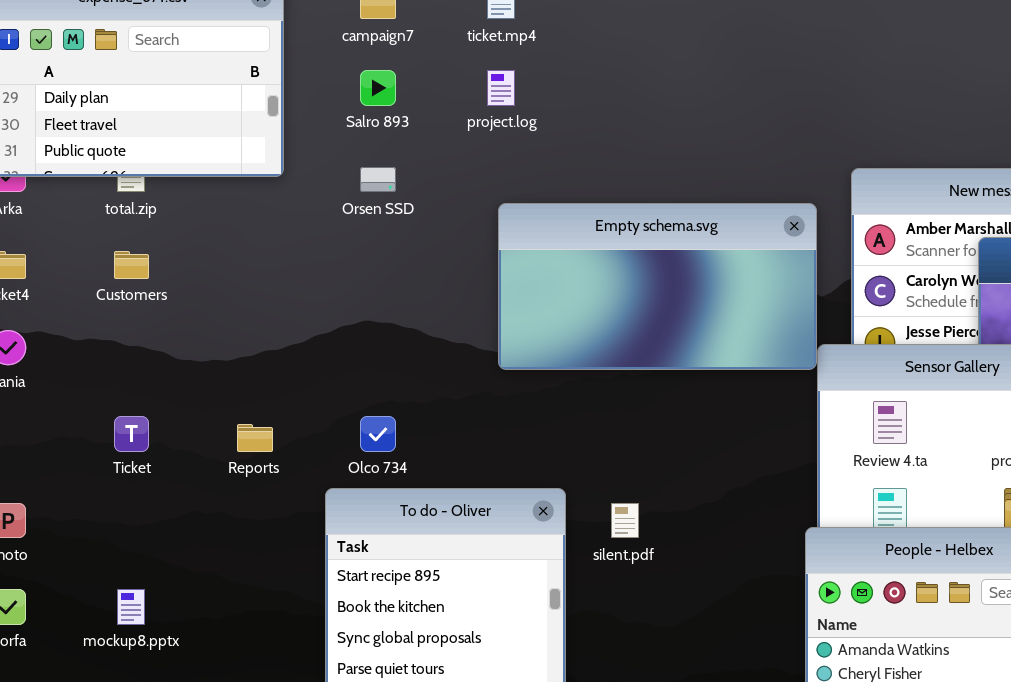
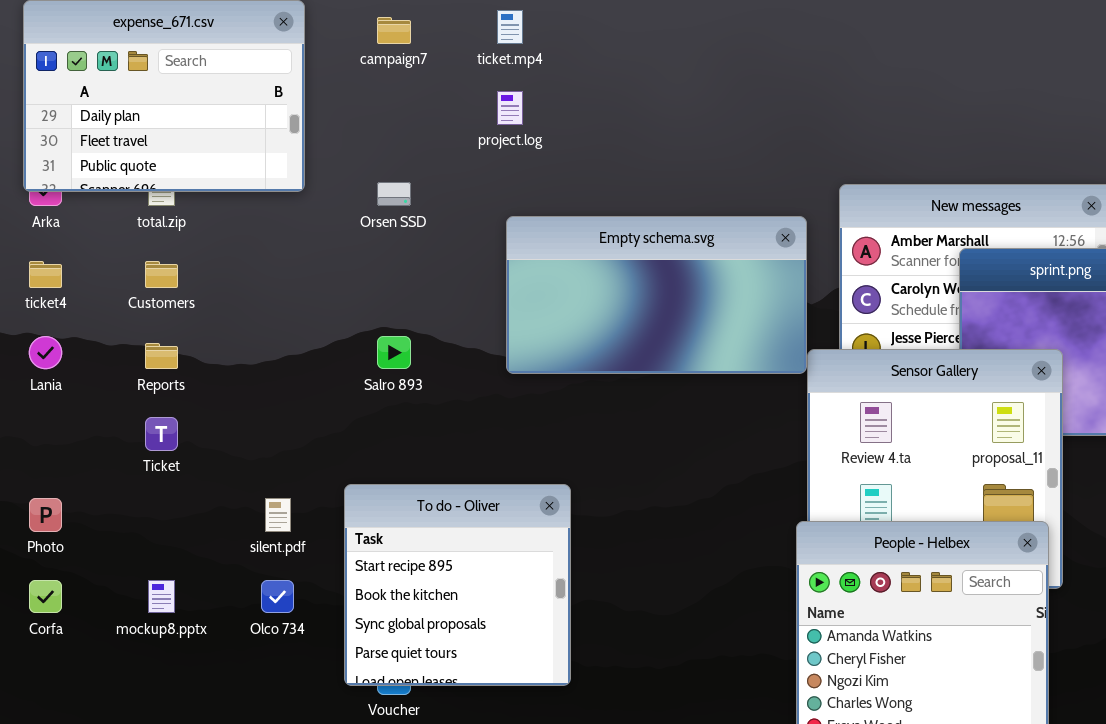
Salro 893: [360,70,396,106] -> [377,336,411,369], moved
Olco 734: [360,416,396,452] -> [261,580,294,613], moved
Reports: [237,424,273,452] -> [145,343,178,369], moved
silent.pdf: [611,503,639,538] -> [265,498,291,532], moved

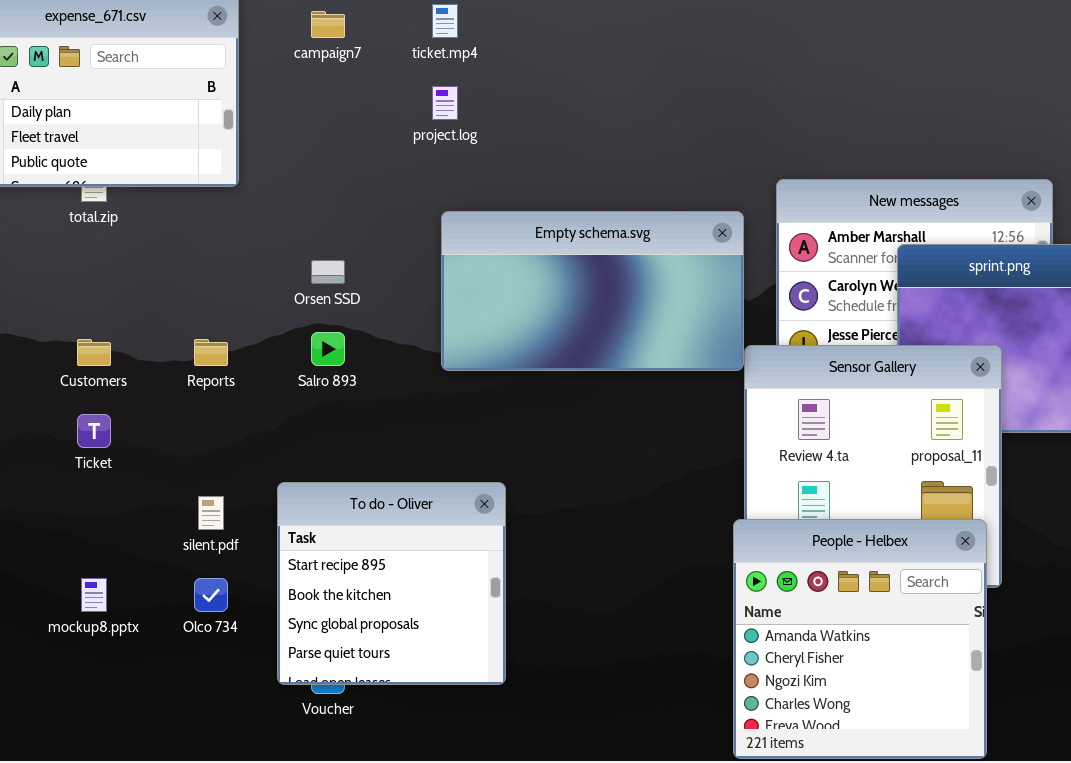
Orsen SSD: [377,182,411,206] -> [311,260,345,284], moved
Customers: [145,261,178,288] -> [77,339,111,366], moved
Reports: [145,343,178,369] -> [194,339,228,366], moved

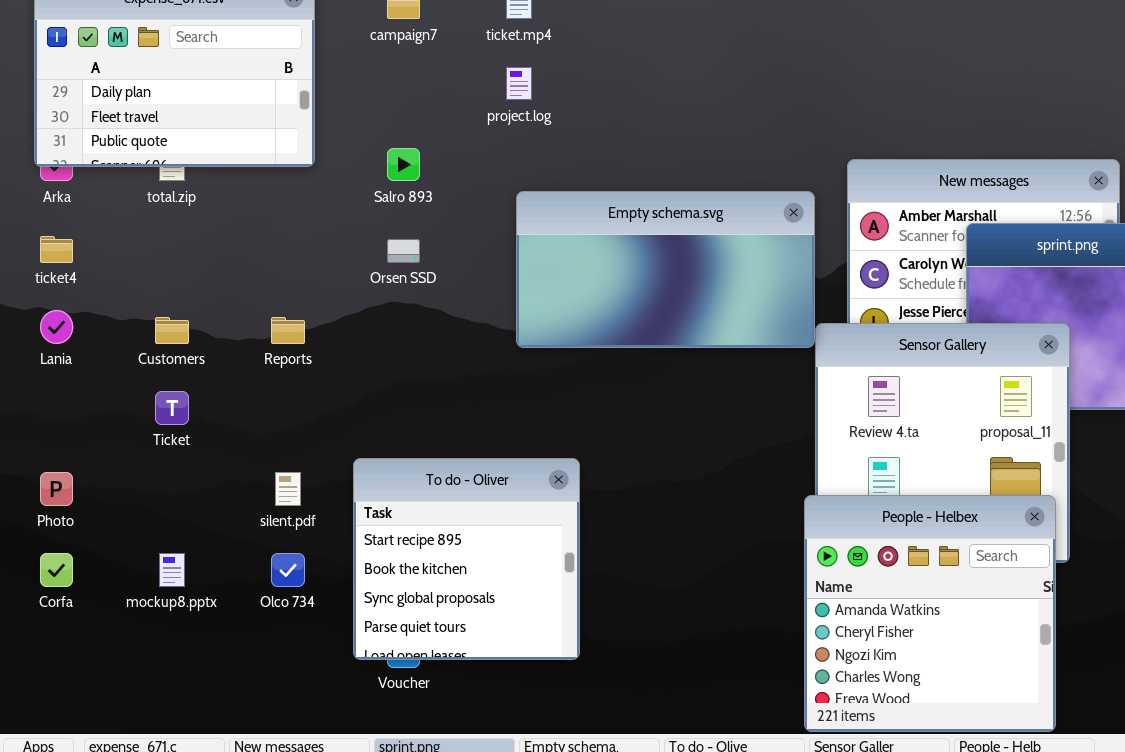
Salro 893: [311,332,345,366] -> [387,148,420,181], moved

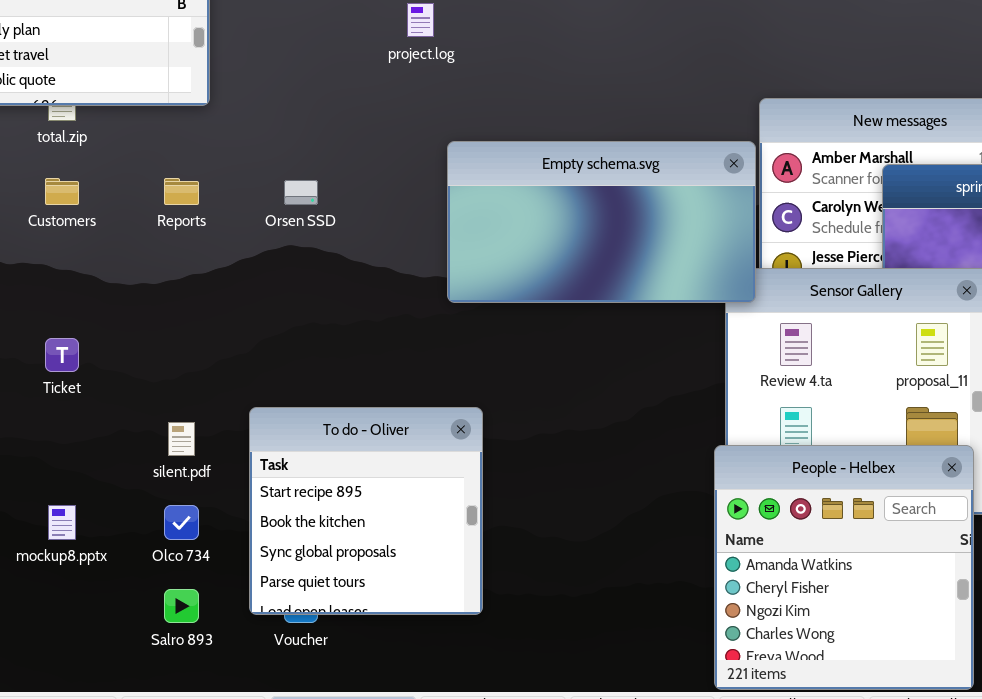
Salro 893: [387,148,420,181] -> [164,589,199,623], moved
Empty schema.svg: [516,191,815,348] -> [447,141,756,303], moved
Customers: [155,317,189,344] -> [45,178,79,205], moved
Reports: [271,317,305,344] -> [164,178,199,205], moved

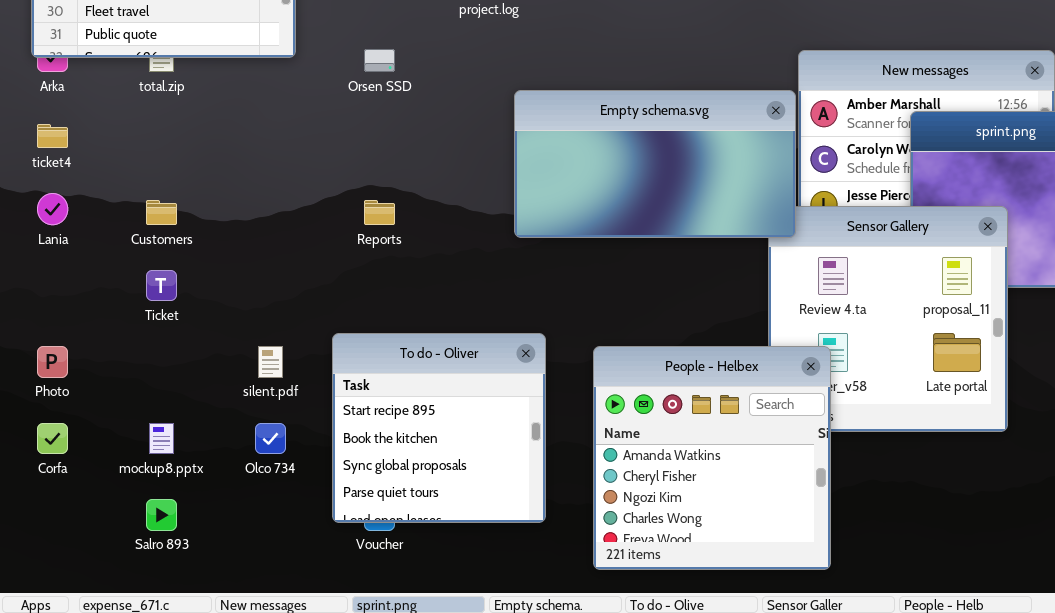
Customers: [45,178,79,205] -> [146,200,177,225], moved
Reports: [164,178,199,205] -> [364,200,395,225], moved
Orsen SSD: [284,180,318,205] -> [364,49,395,72], moved
People - Helbex: [714,445,974,690] -> [593,346,831,570], moved
Salro 893: [164,589,199,623] -> [146,499,177,531], moved

